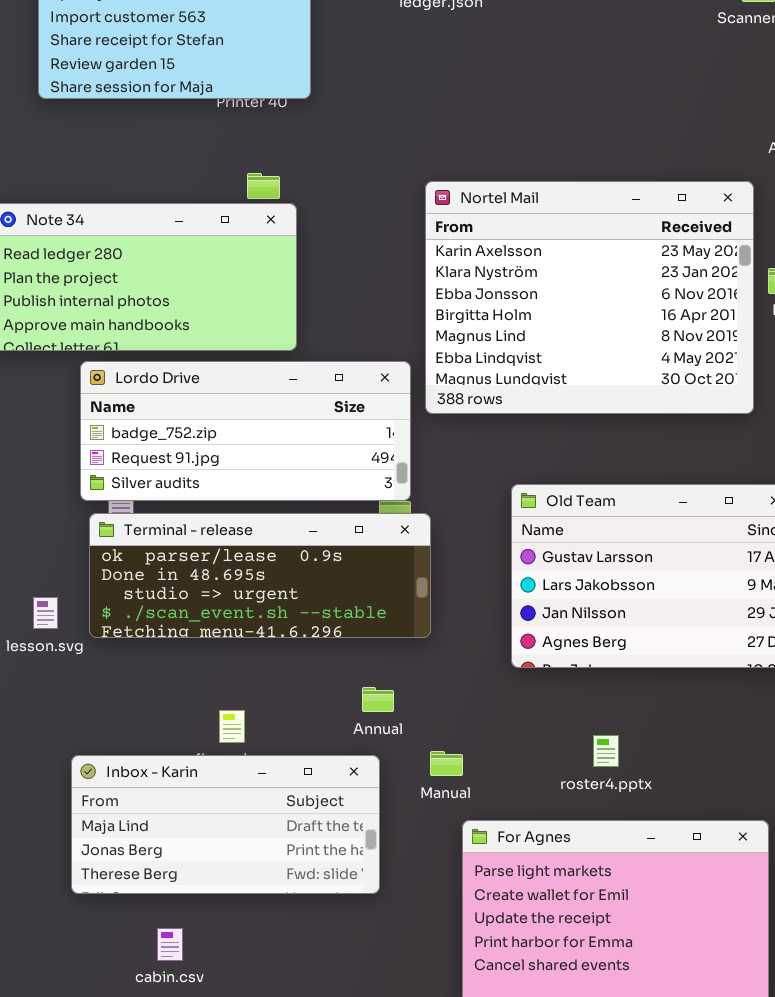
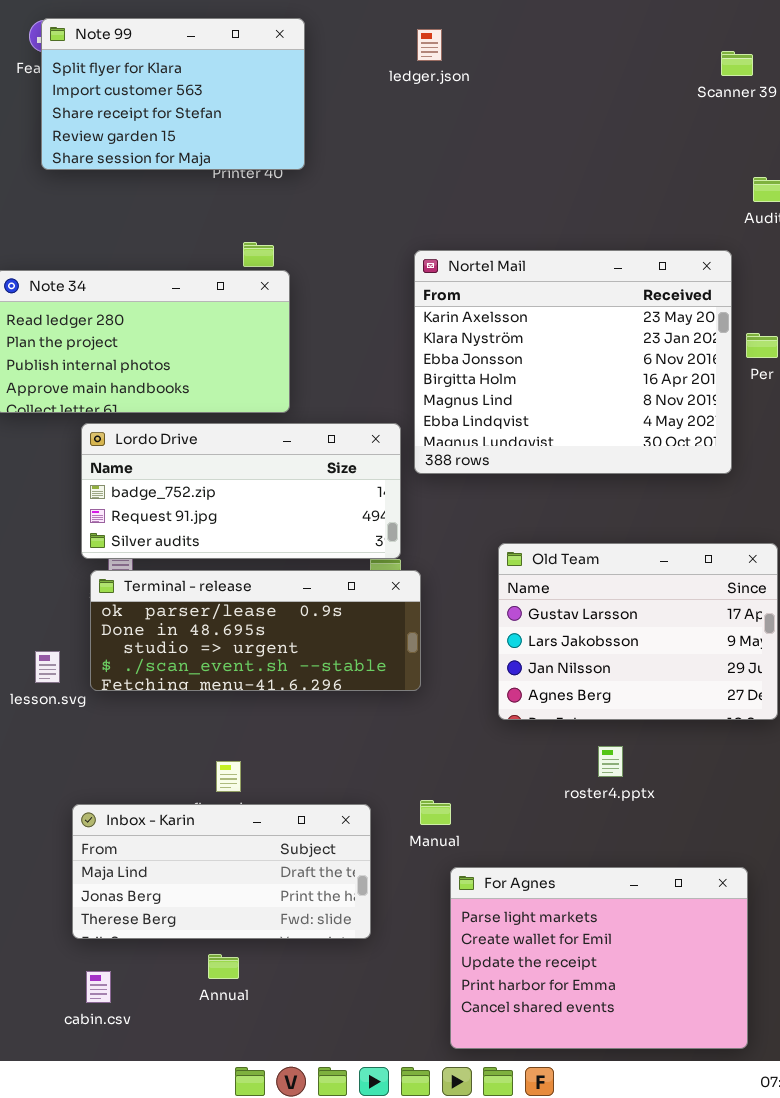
Annual: [362,687,394,712] -> [208,954,239,979], moved
roster4.pptx: [593,735,619,767] -> [598,746,623,777], moved
cabin.csv: [157,928,183,961] -> [86,971,111,1003], moved

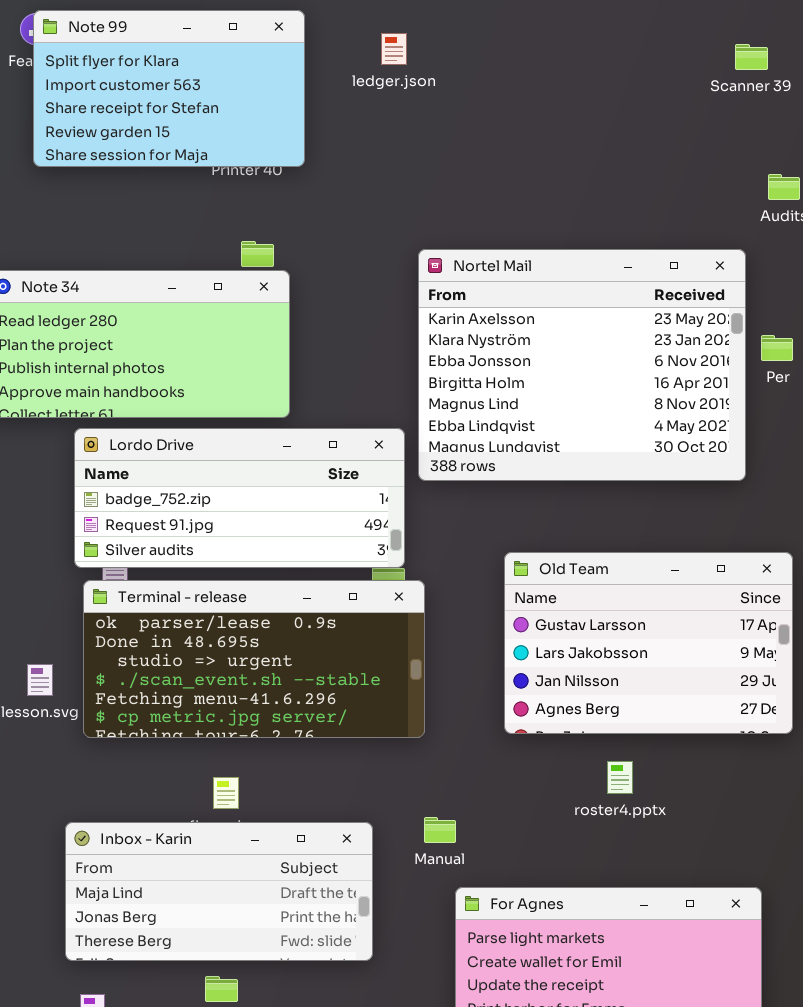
ledger.json: [417,29,442,61] -> [381,33,407,65], moved
Terminal - release: [90,570,421,691] -> [83,580,425,738], resized

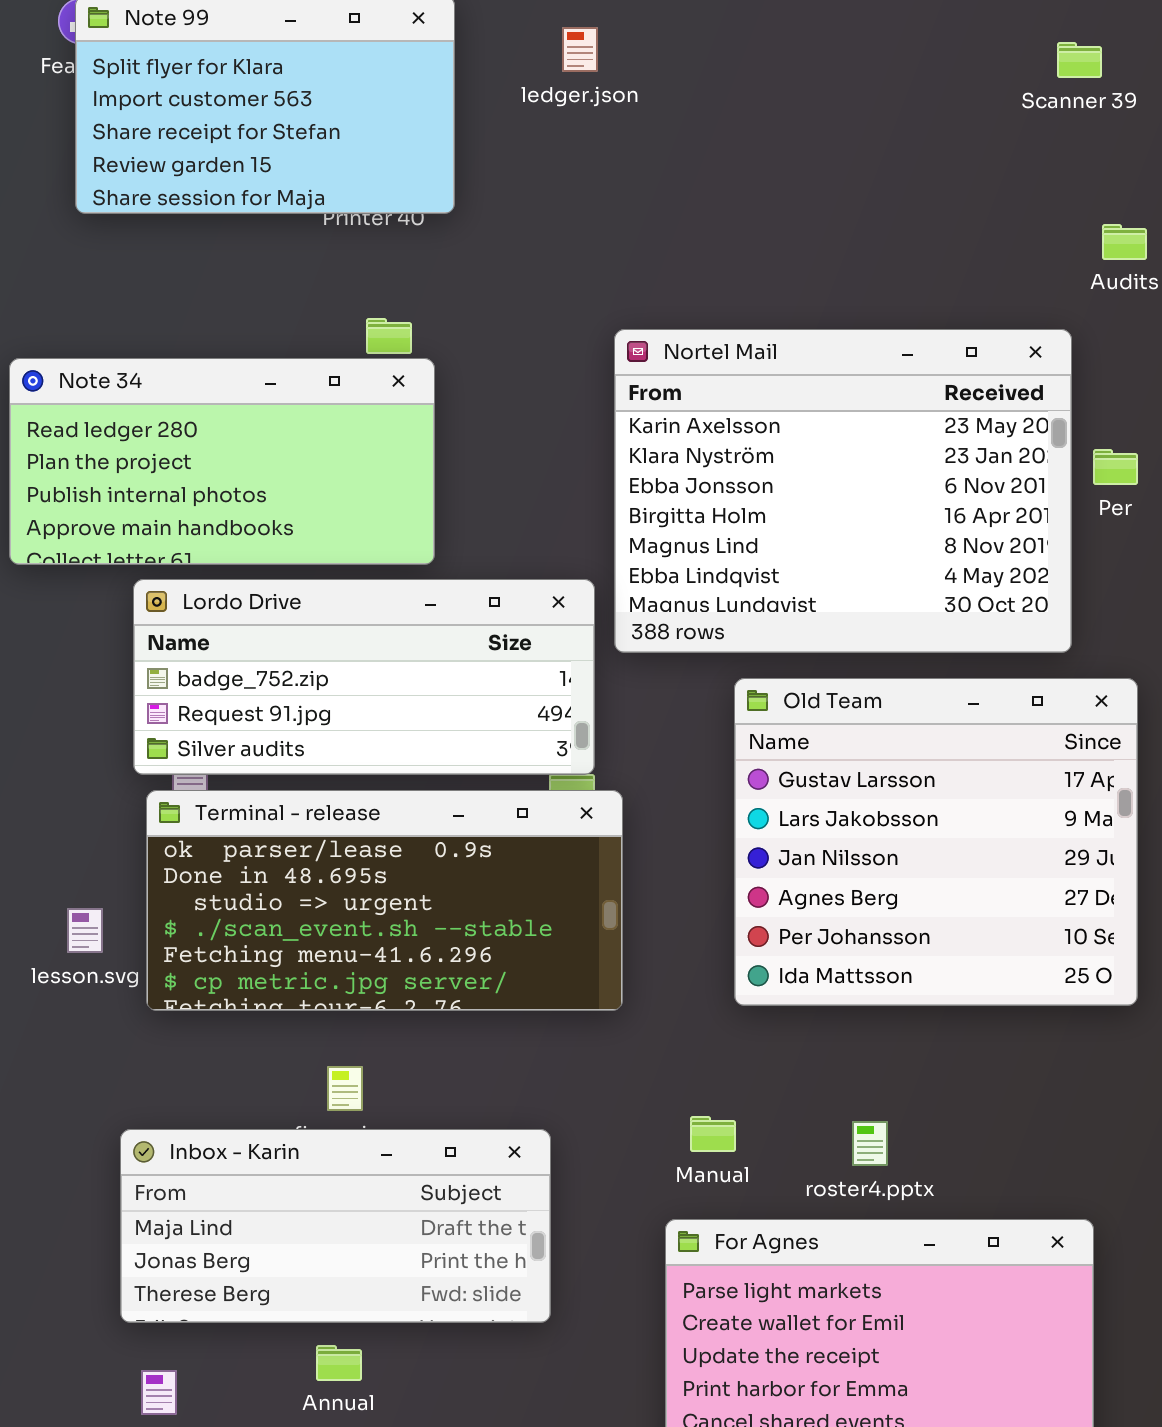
Old Team: [504,552,793,734] -> [734,678,1138,1006], resized
roster4.pptx: [607,761,633,794] -> [852,1121,888,1166], moved
Manual: [424,817,456,843] -> [690,1116,736,1152], moved

